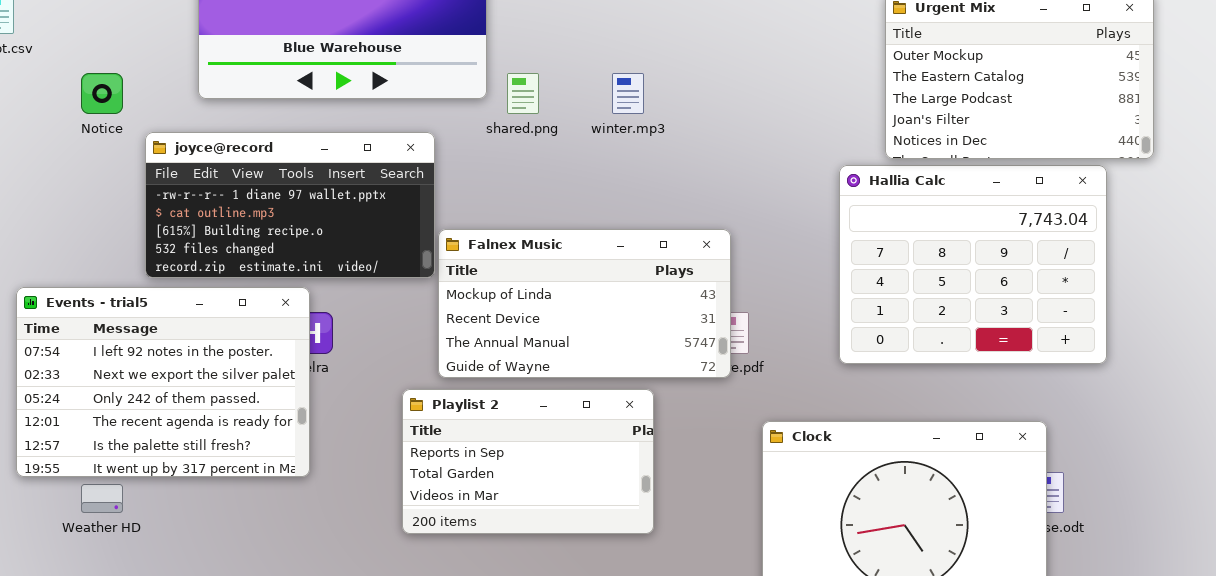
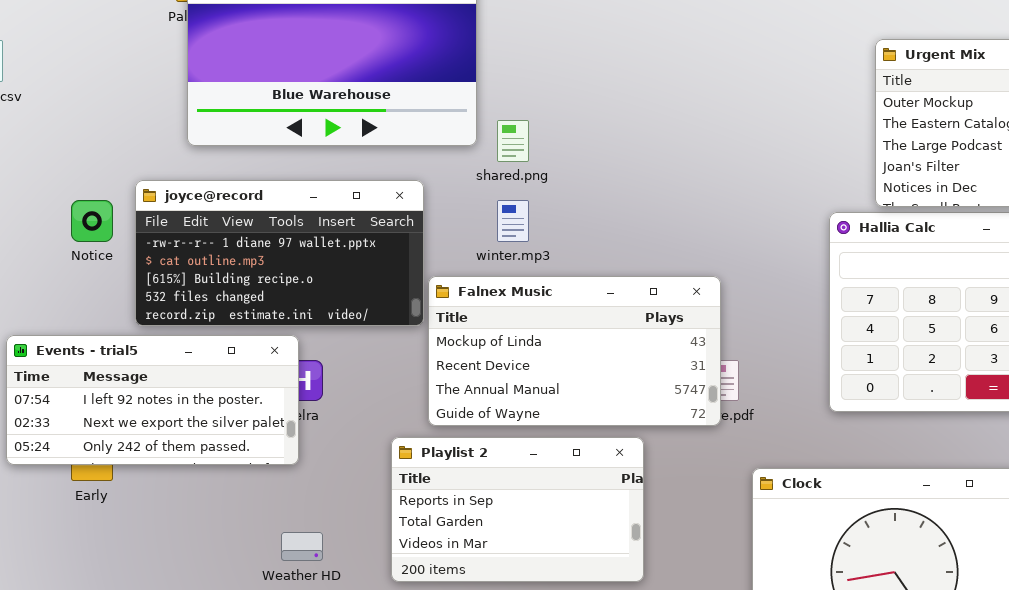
Notice: [81,73,123,114] -> [71,200,113,242], moved
winter.mp3: [612,73,644,114] -> [497,200,529,242], moved
Events - trial5: [16,287,310,477] -> [6,335,299,465], resized
Weather HD: [81,484,123,513] -> [281,532,323,561], moved

